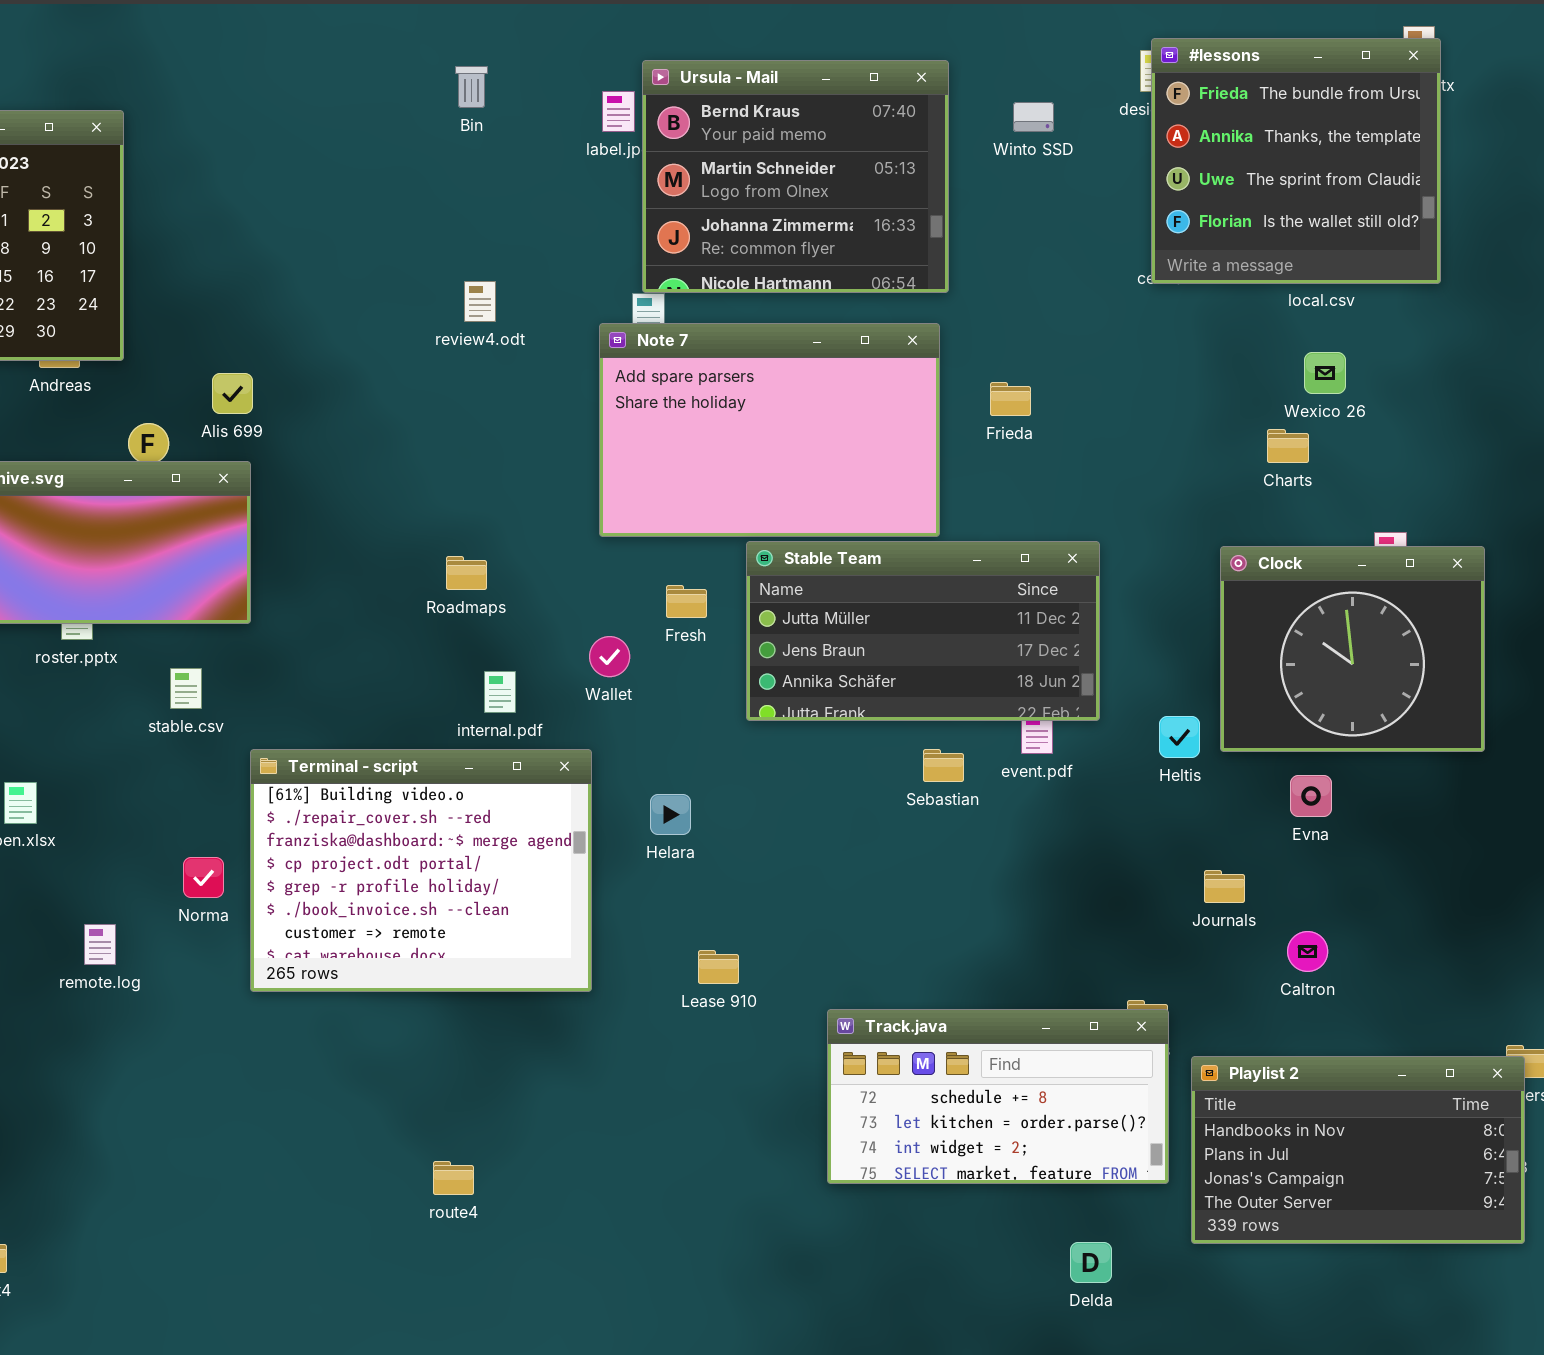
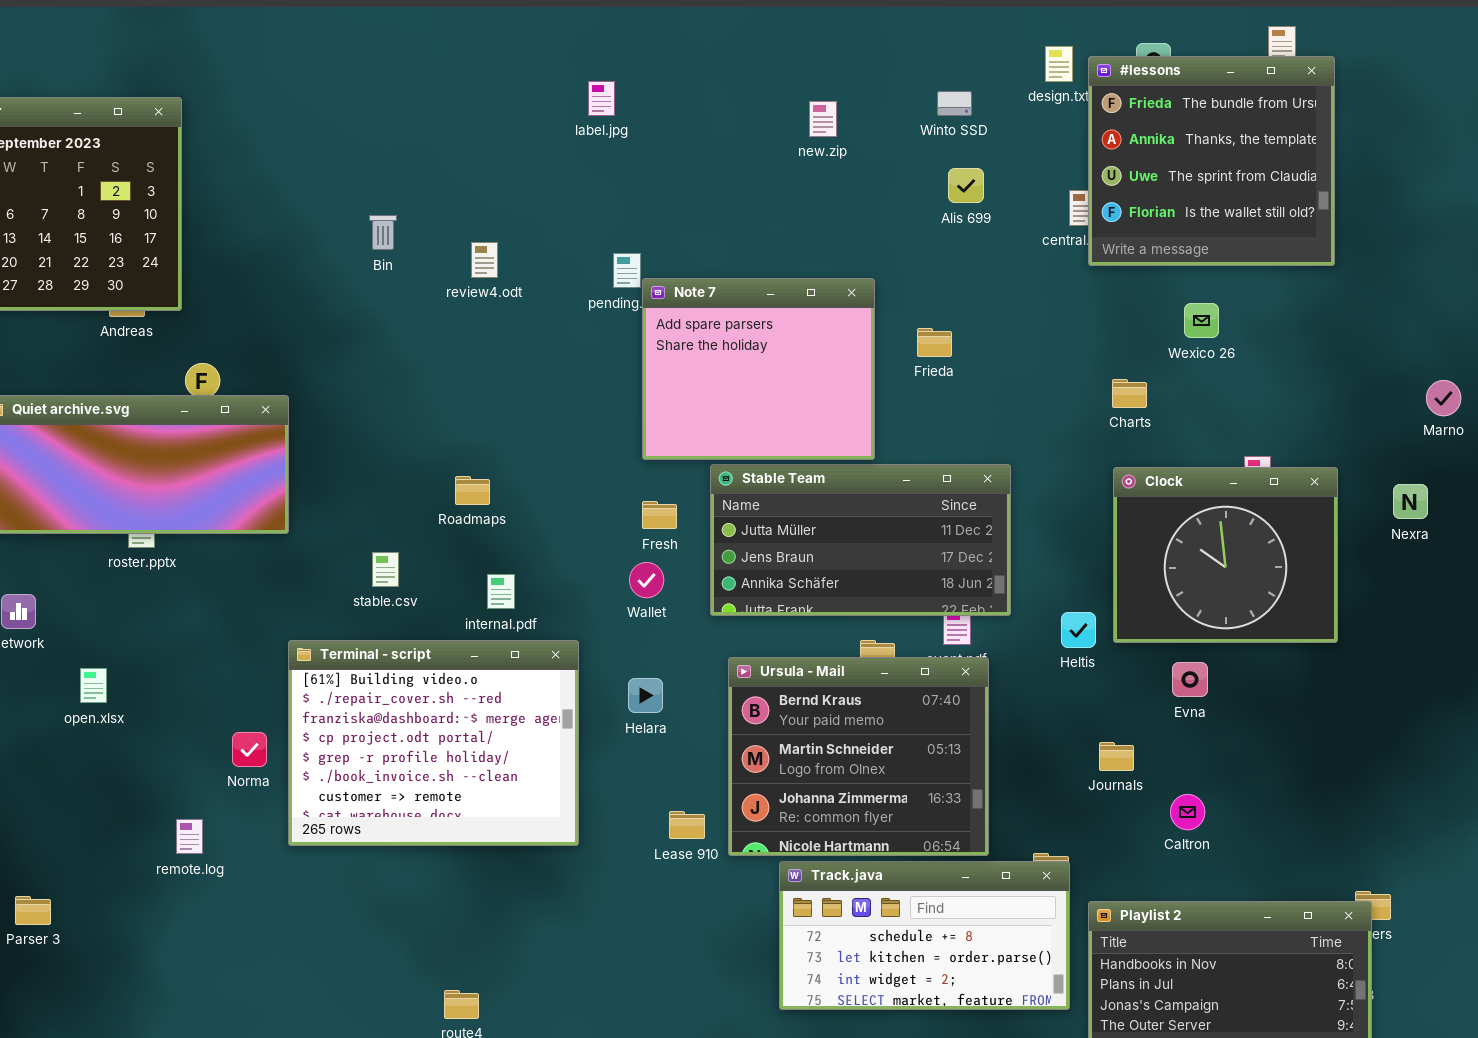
#lessons: [1151,38,1441,284] -> [1088,56,1335,266], moved
Ursula - Mail: [642,60,949,293] -> [728,657,989,856], moved
Bin: [455,66,488,108] -> [369,215,397,250], moved
Note 7: [599,323,940,537] -> [642,278,875,460], resized
Alis 699: [212,373,253,414] -> [948,168,984,203], moved
Charts: [1267,429,1309,463] -> [1112,379,1147,408], moved
Wallet: [589,636,630,677] -> [629,562,664,598], moved
stable.csv: [170,668,202,709] -> [372,552,399,587], moved
remote.log: [84,924,116,965] -> [176,819,203,854], moved

